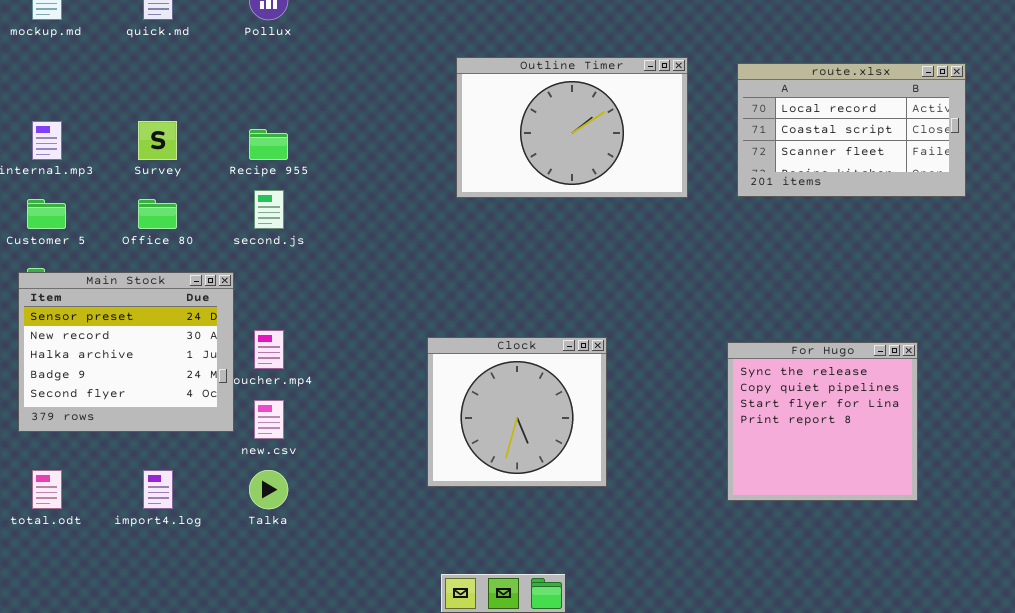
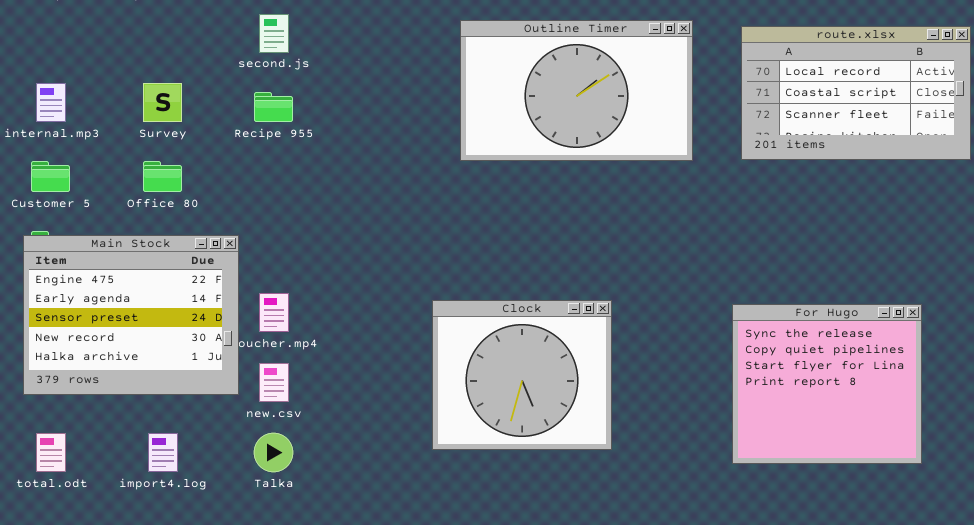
second.js: [254,190,284,229] -> [259,14,289,53], moved
Main Stock: [18,272,234,432] -> [23,235,239,395], scrolled up 2 rows

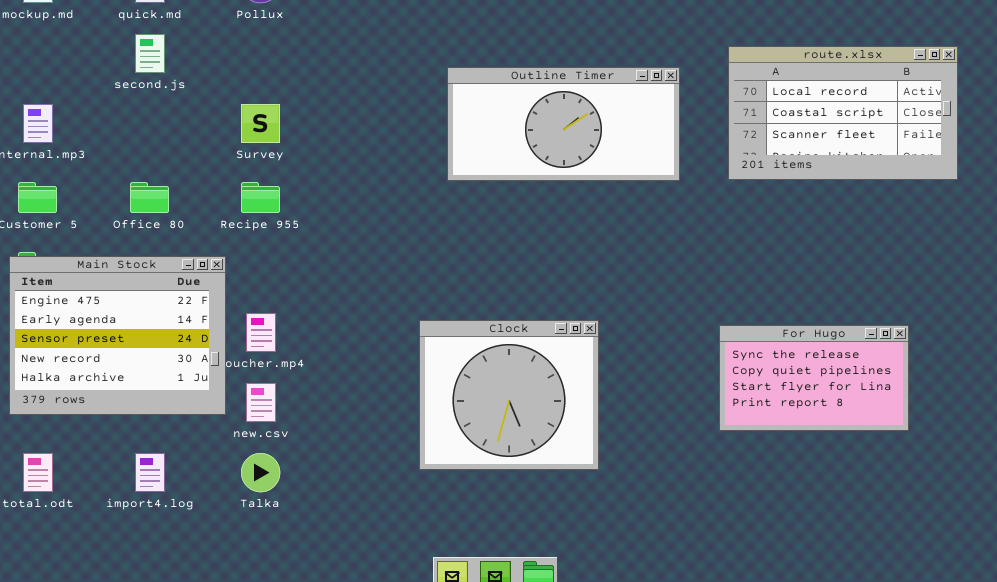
second.js: [259,14,289,53] -> [135,34,165,73], moved
Outline Timer: [460,20,693,161] -> [447,67,680,181], resized
Survey: [143,83,182,122] -> [241,104,280,143], moved
Recipe 955: [254,92,293,122] -> [241,182,280,213], moved
For Hugo: [732,304,922,464] -> [719,325,909,431], resized

